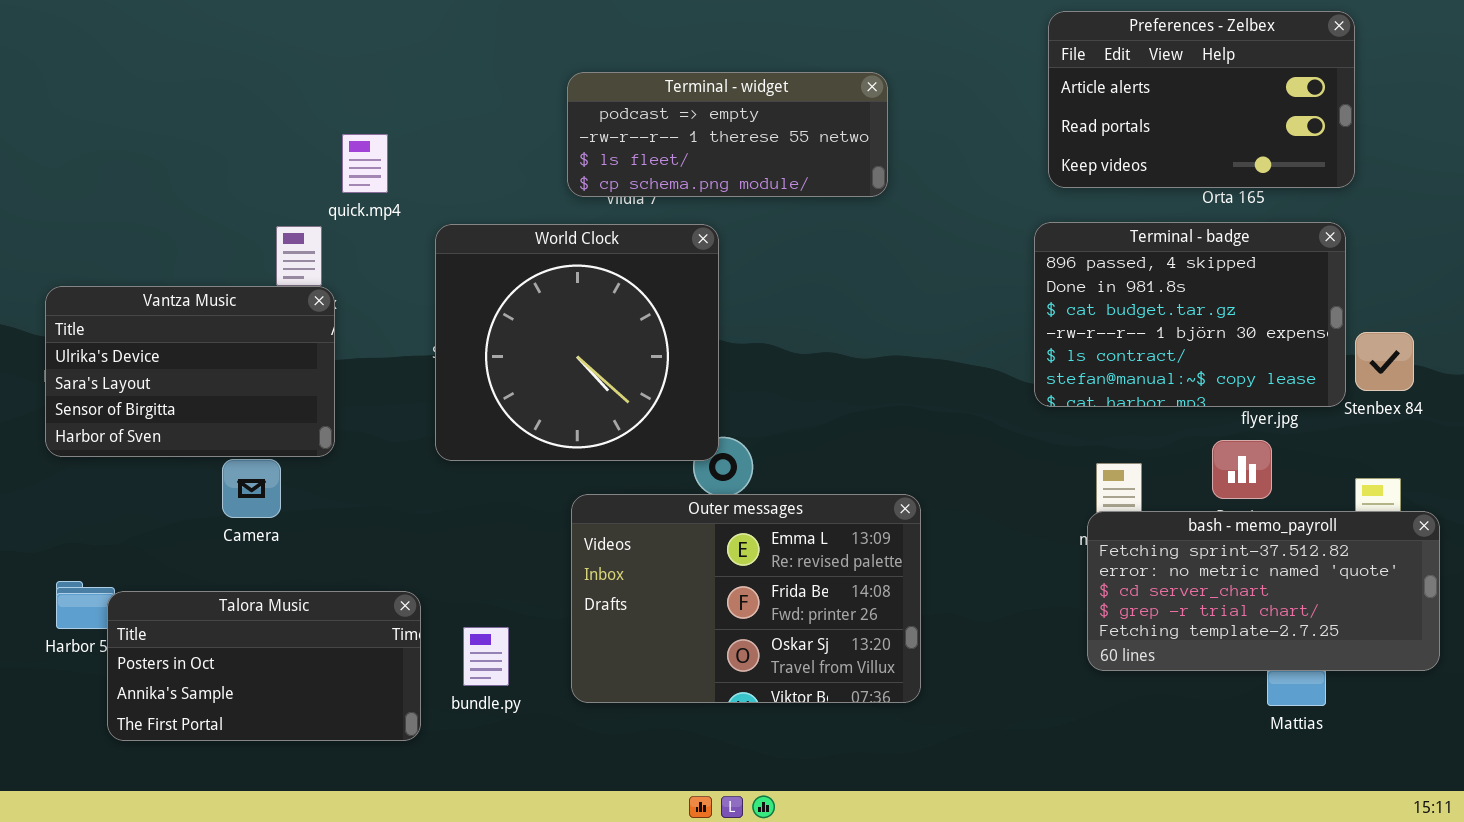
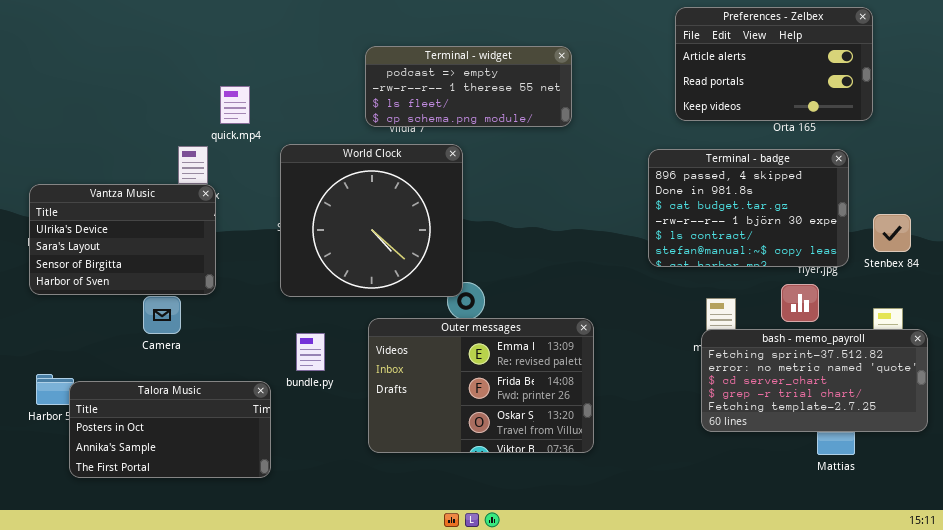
Terminal - badge: [1034,222,1346,407] -> [648,149,849,267], moved
bundle.py: [463,627,509,686] -> [296,333,325,371], moved

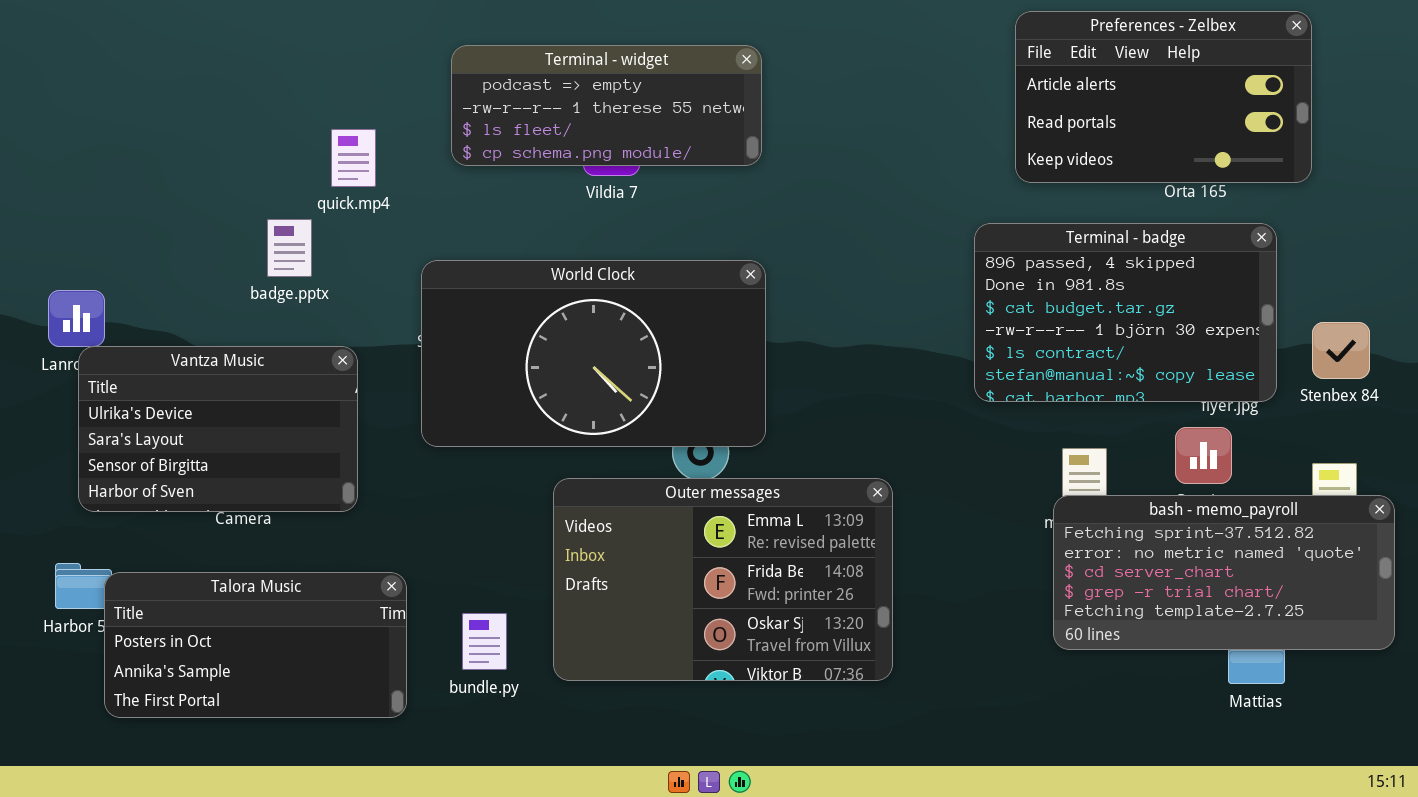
Terminal - widget: [365,46,572,127] -> [451,45,762,166], moved
World Clock: [280,144,463,297] -> [421,260,766,447], resized
Vantza Music: [29,184,216,295] -> [78,346,358,512], moved
bundle.py: [296,333,325,371] -> [462,613,507,670], moved

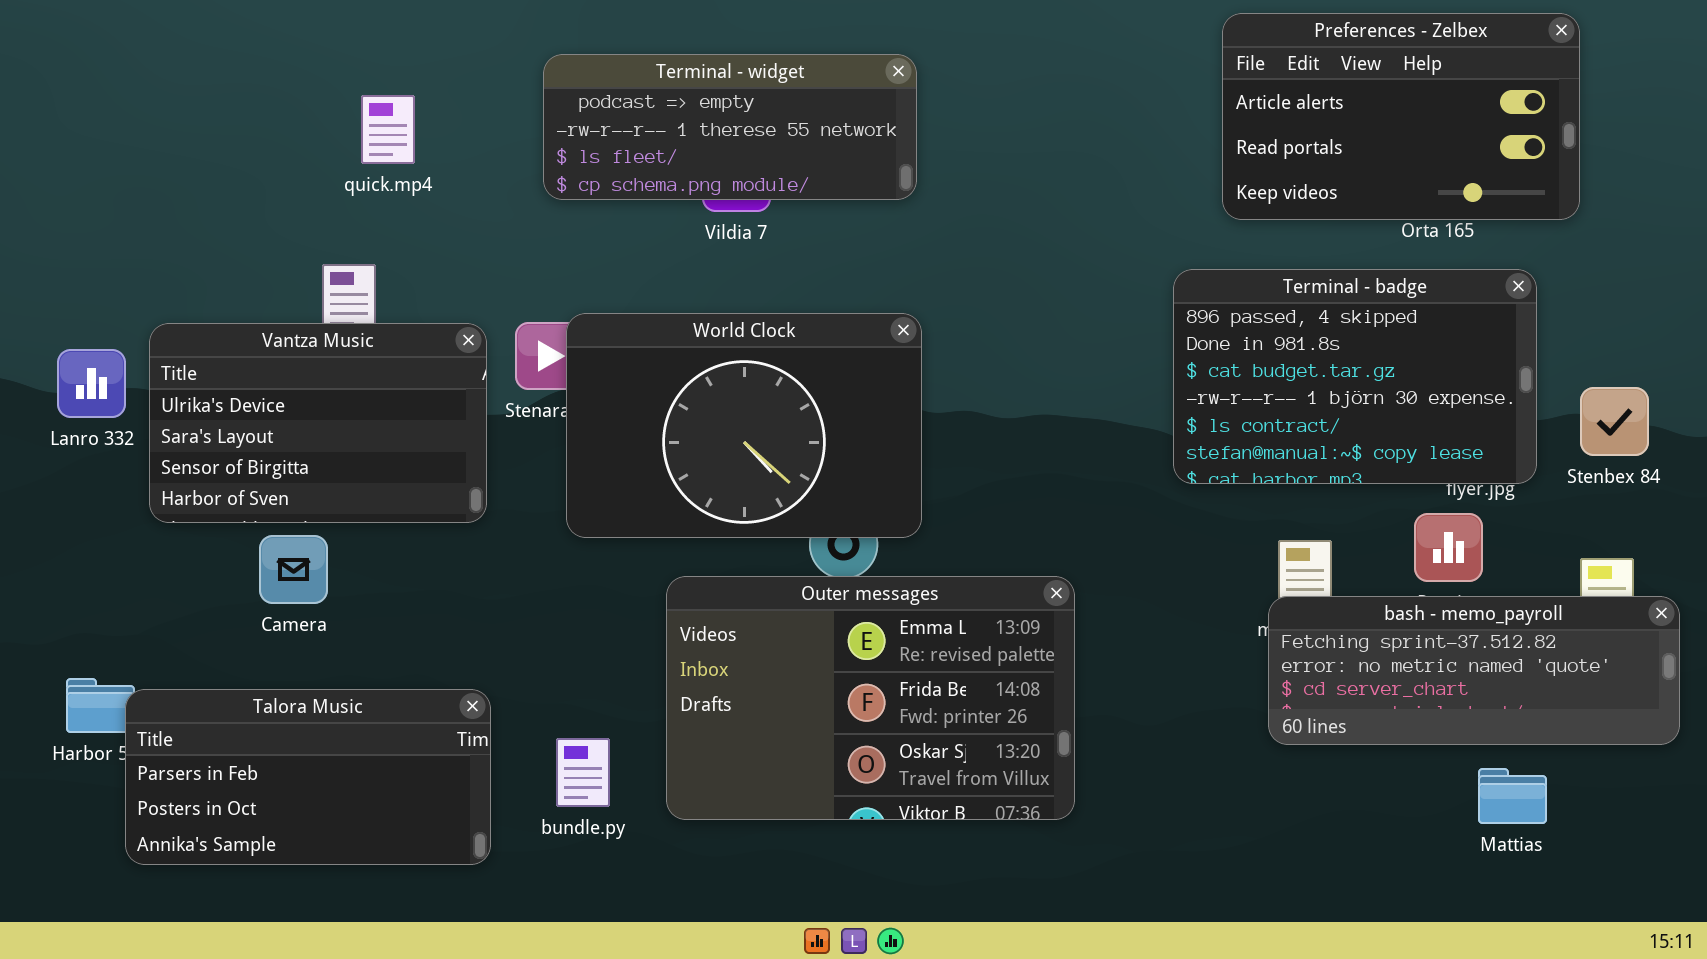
quick.mp4: [331,129,376,187] -> [361,95,415,164], moved
World Clock: [421,260,766,447] -> [566,313,922,538], resized
Vantza Music: [78,346,358,512] -> [149,323,487,523], moved
bash - memo_payroll: [1053,495,1395,650] -> [1268,596,1680,745], resized
Talora Music: [104,572,407,718] -> [125,689,491,865], scrolled up 1 row

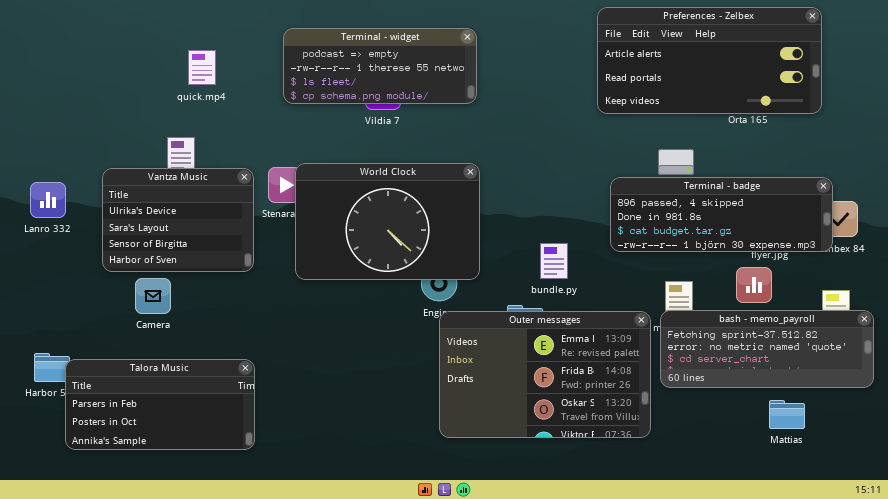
Preferences - Zelbex: [1222,13,1580,220] -> [597,7,822,114], resized
Terminal - badge: [1173,269,1537,484] -> [610,177,833,252], resized
Vantza Music: [149,323,487,523] -> [102,168,254,272], resized
Outer messages: [666,576,1075,820] -> [439,311,651,438], moved
bundle.py: [556,738,610,807] -> [540,243,568,279], moved

